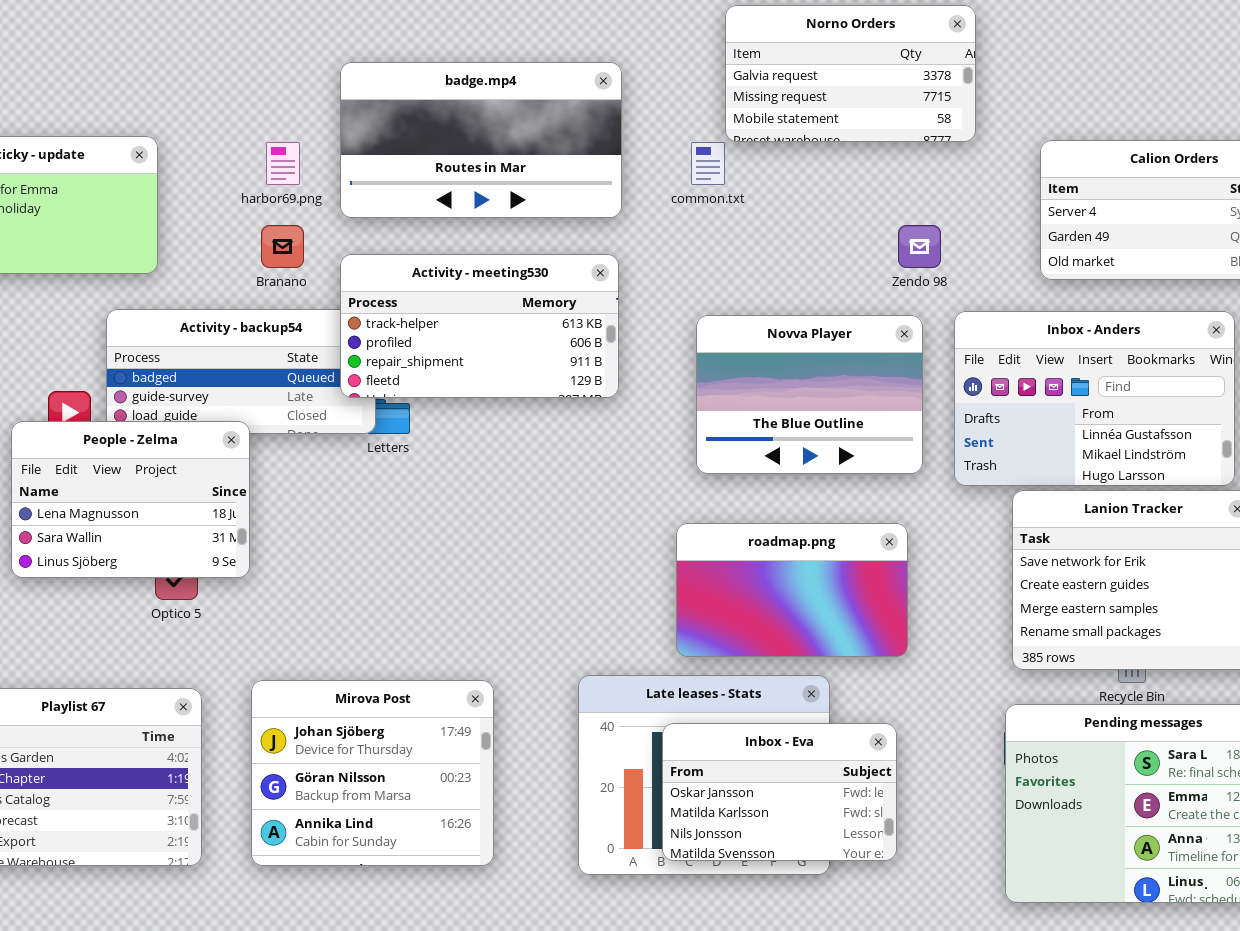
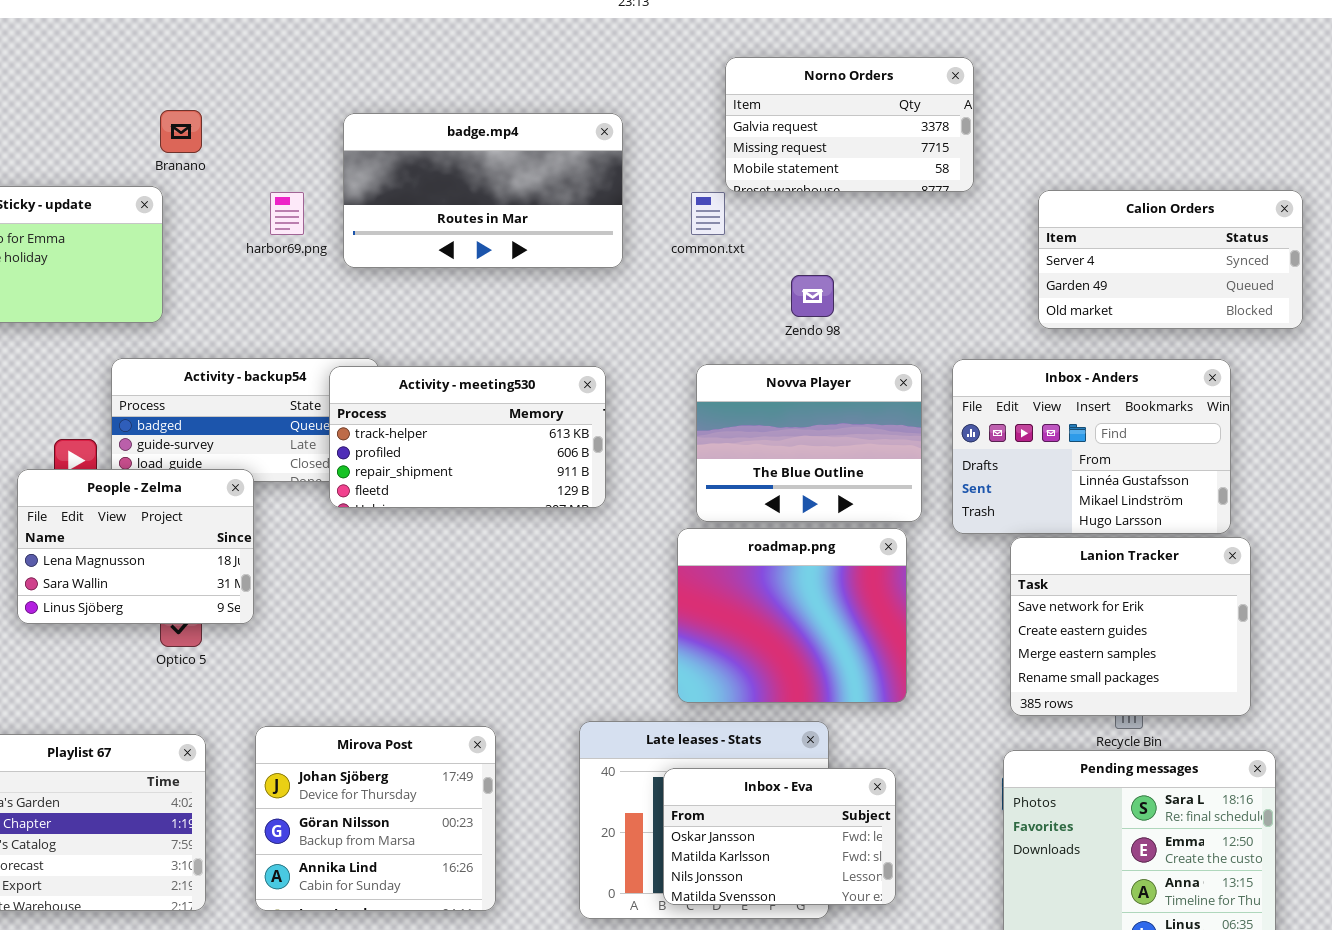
Branano: [261,225,304,268] -> [160,110,202,153], moved
Zendo 98: [898,225,941,268] -> [791,275,834,317], moved
Activity - meeting530: [340,254,619,398] -> [329,366,606,508], moved
roadmap.png: [676,523,908,657] -> [677,528,907,703], resized

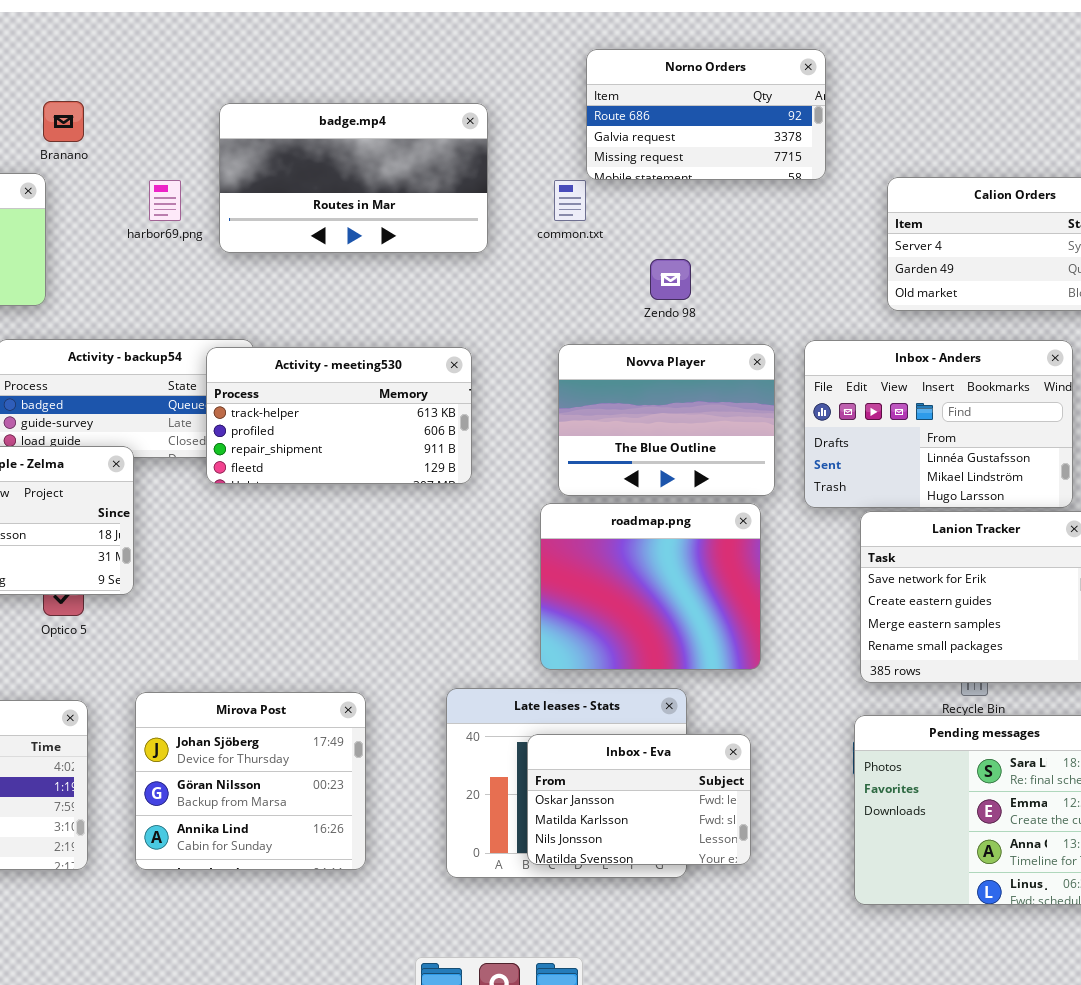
Norno Orders: [725,57,974,192] -> [586,49,826,180], scrolled up 1 row

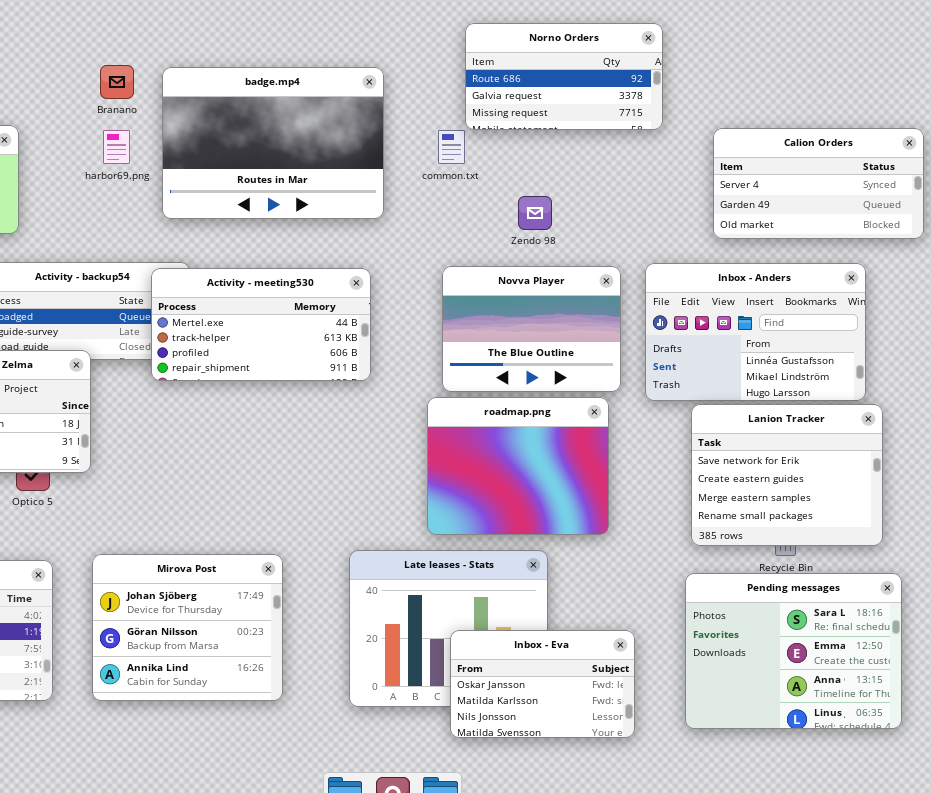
Branano: [43,101,84,142] -> [100,65,134,99], moved
badge.mp4: [219,103,488,253] -> [162,67,384,219], resized
Activity - meeting530: [206,347,472,484] -> [151,268,371,381], scrolled up 1 row
Inbox - Eva: [527,734,751,865] -> [450,630,635,738], moved

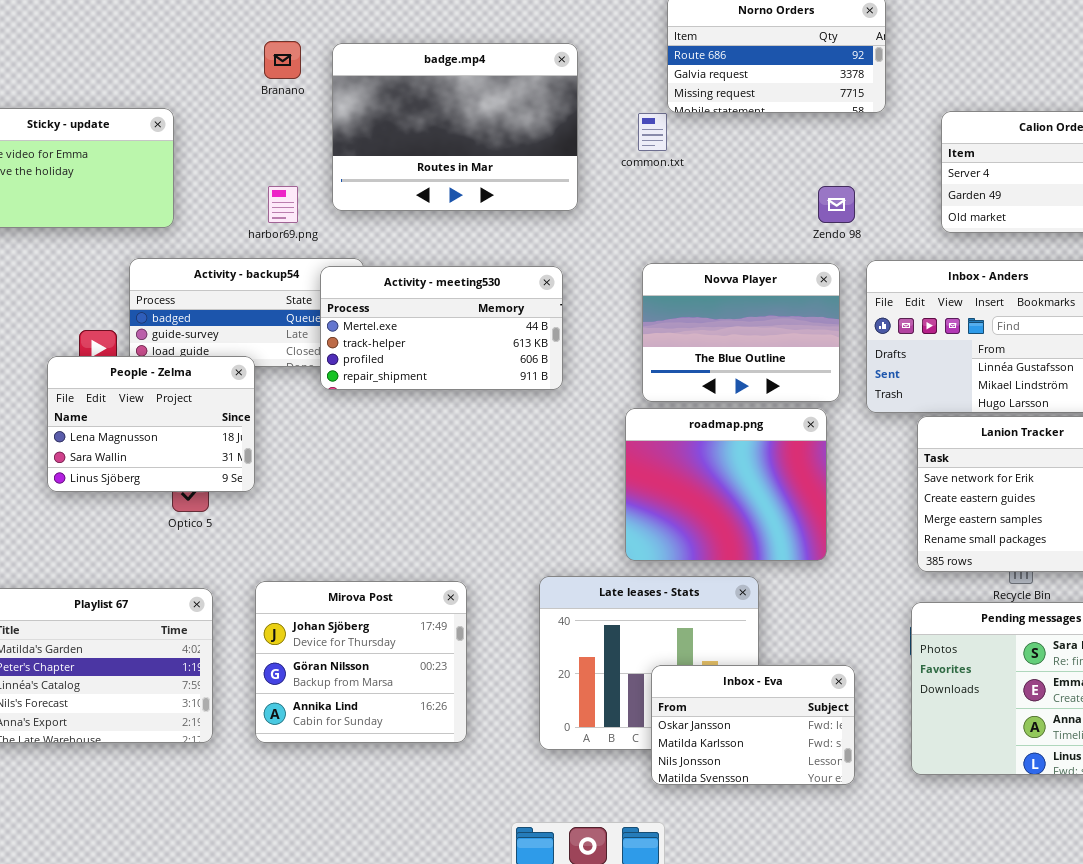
harbor69.png: [103,130,130,164] -> [268,186,298,223], moved
Zendo 98: [518,196,552,230] -> [818,186,855,223], moved

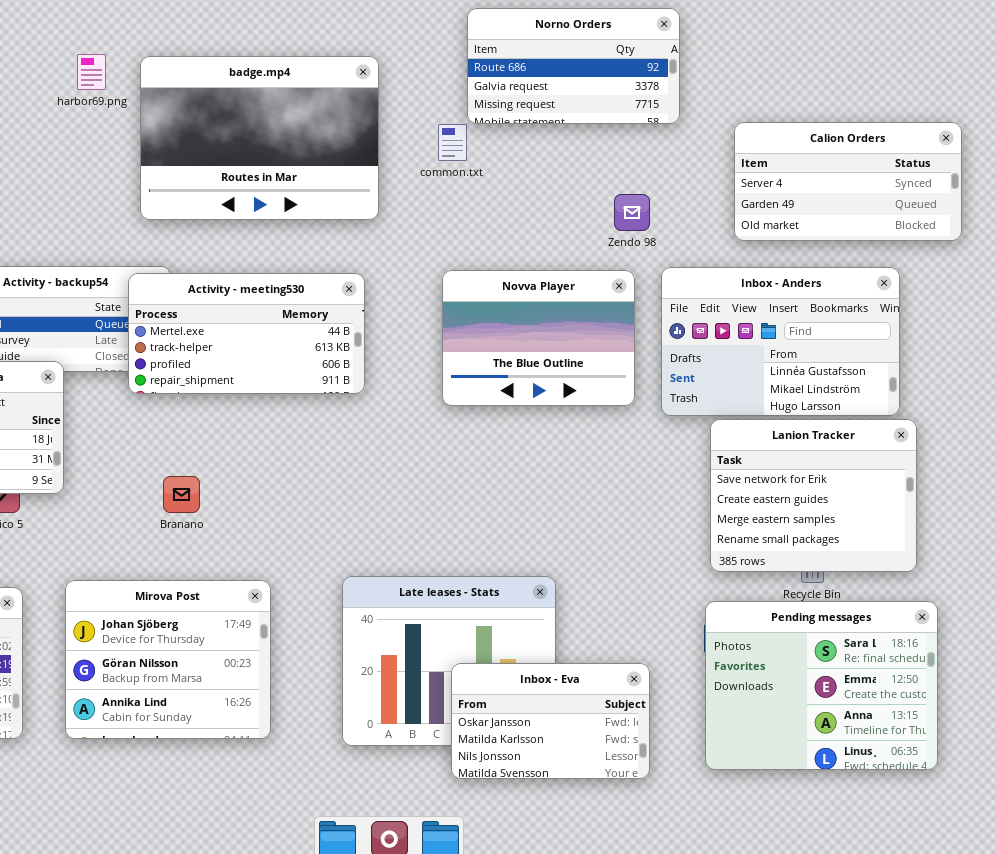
Branano: [264,41,301,79] -> [163,476,200,513], moved
harbor69.png: [268,186,298,223] -> [77,54,106,90], moved
roadmap.png: [625,408,827,561] -> none, closed

